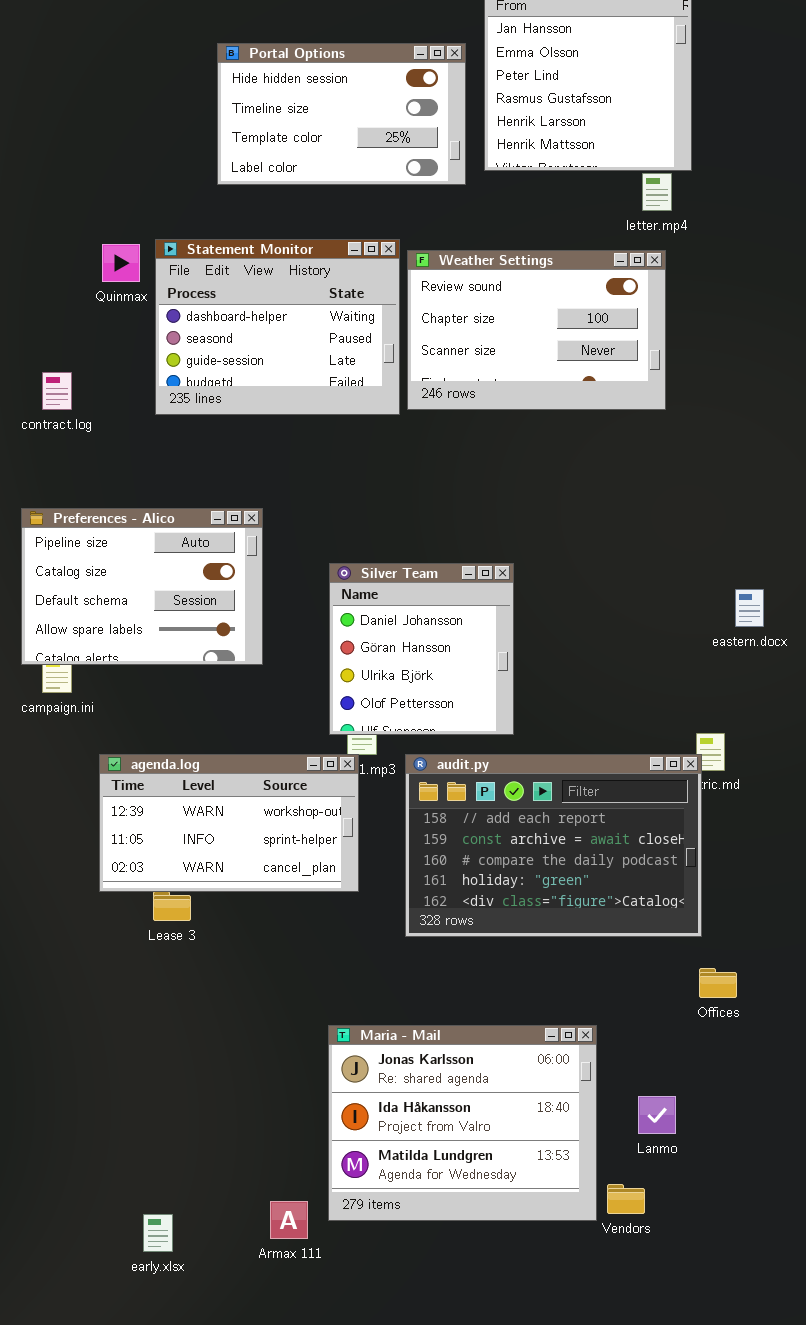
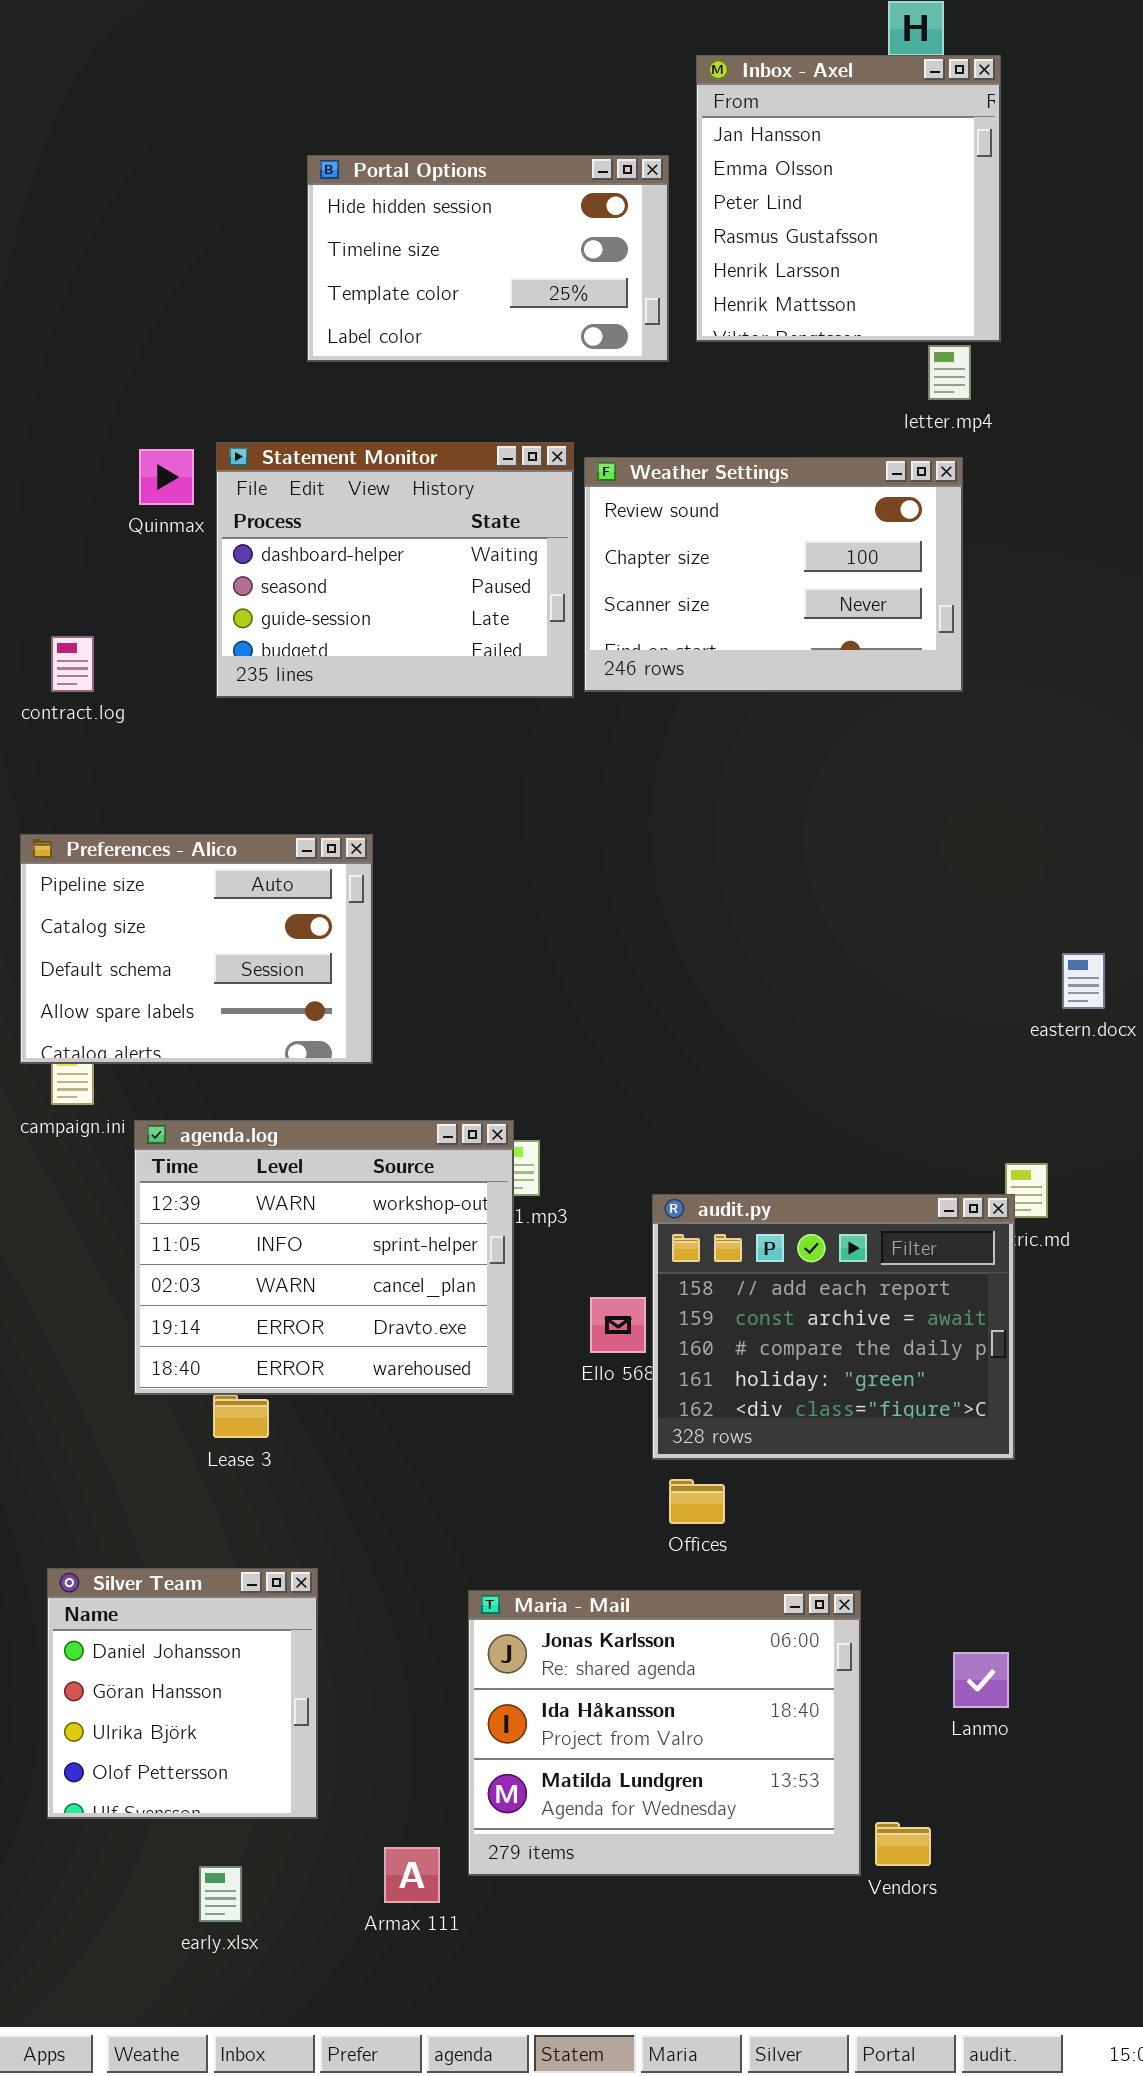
Silver Team: [329,563,514,735] -> [47,1568,318,1819], moved
agenda.log: [99,754,359,892] -> [134,1120,514,1395], resized
audit.py: [405,754,702,937] -> [652,1194,1015,1460], resized
Offices: [699,968,737,998] -> [669,1479,725,1524], moved
Lanmo: [638,1096,676,1134] -> [953,1652,1009,1708], moved

